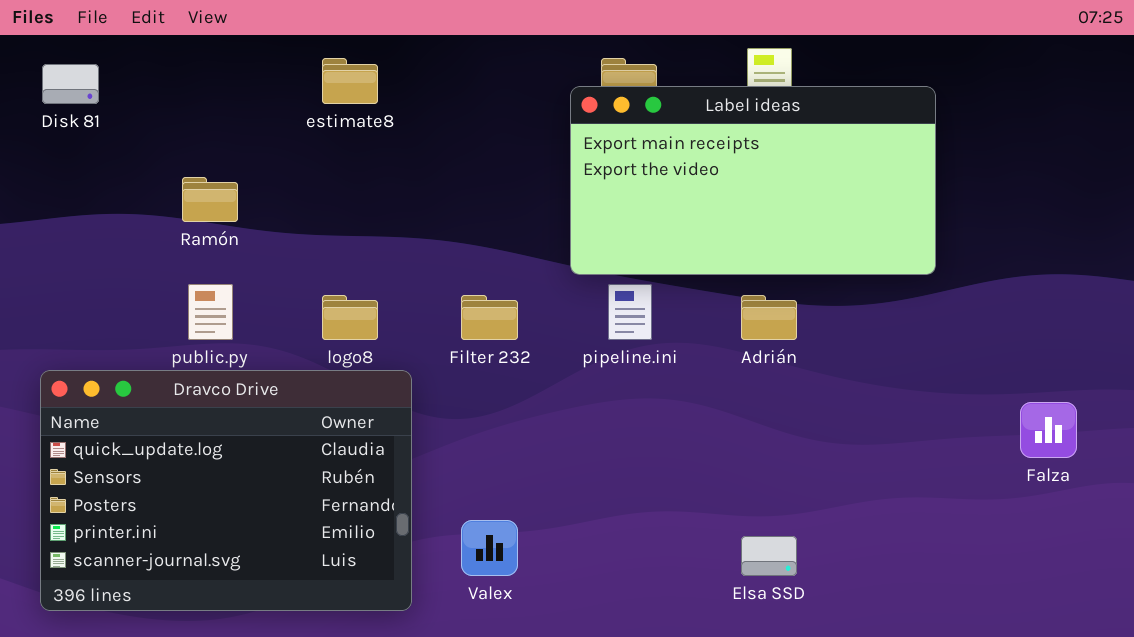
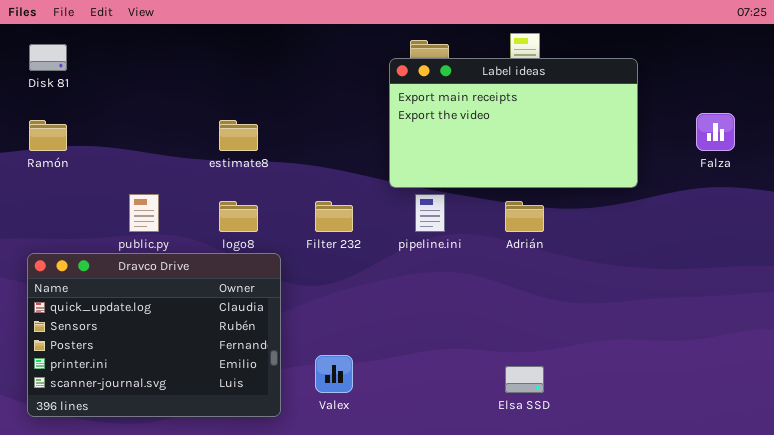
estimate8: [322,58,378,104] -> [219,120,258,151], moved
Ramón: [182,177,238,222] -> [29,120,67,151], moved
Falza: [1020,402,1077,458] -> [696,113,735,151], moved

